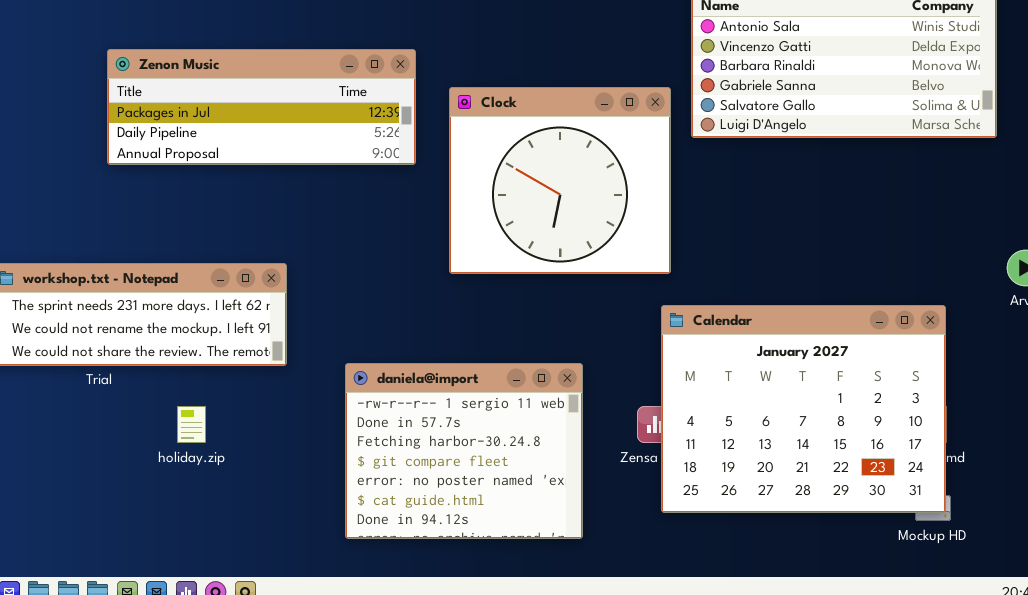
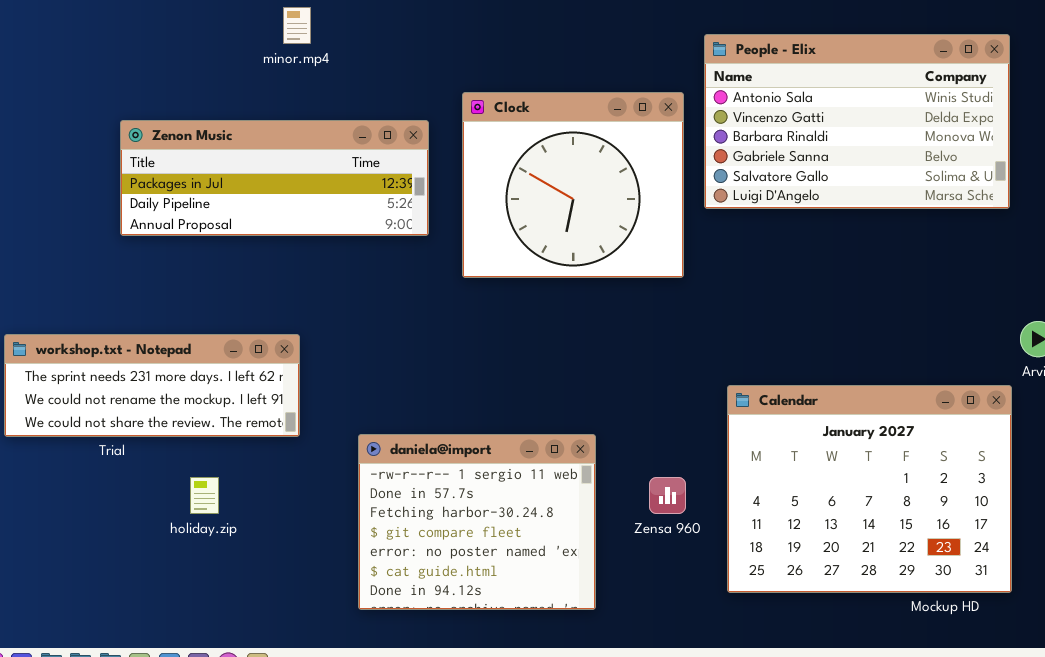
Clock: [449,87,671,274] -> [462,92,684,278], moved
Calendar: [661,305,946,513] -> [727,385,1012,593], moved

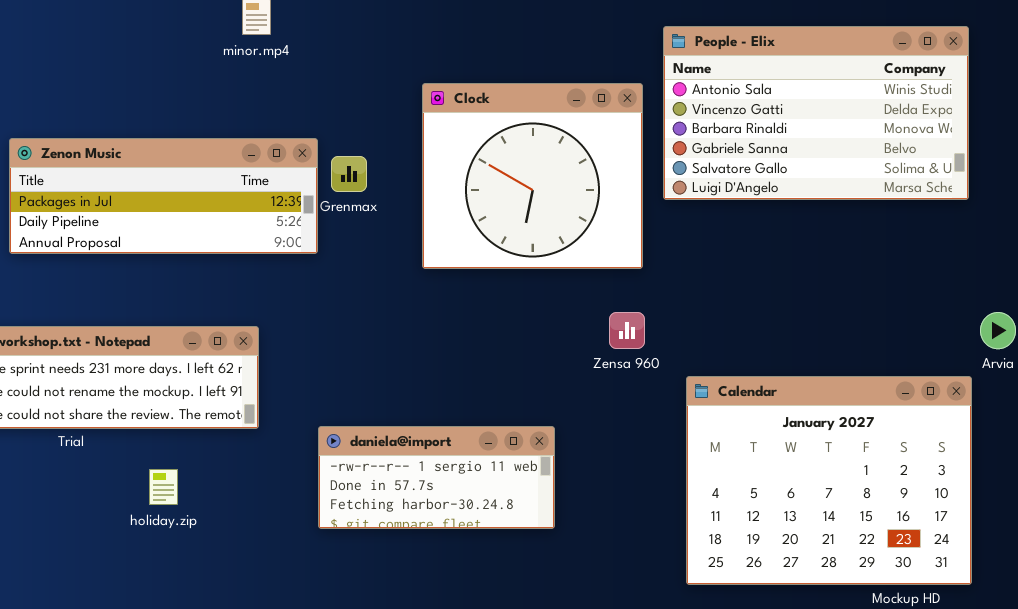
Zenon Music: [120,120,429,236] -> [9,138,318,254], moved
daniela@import: [358,434,596,610] -> [318,426,555,529], resized
Zensa 960: [649,477,686,514] -> [609,312,645,349], moved

